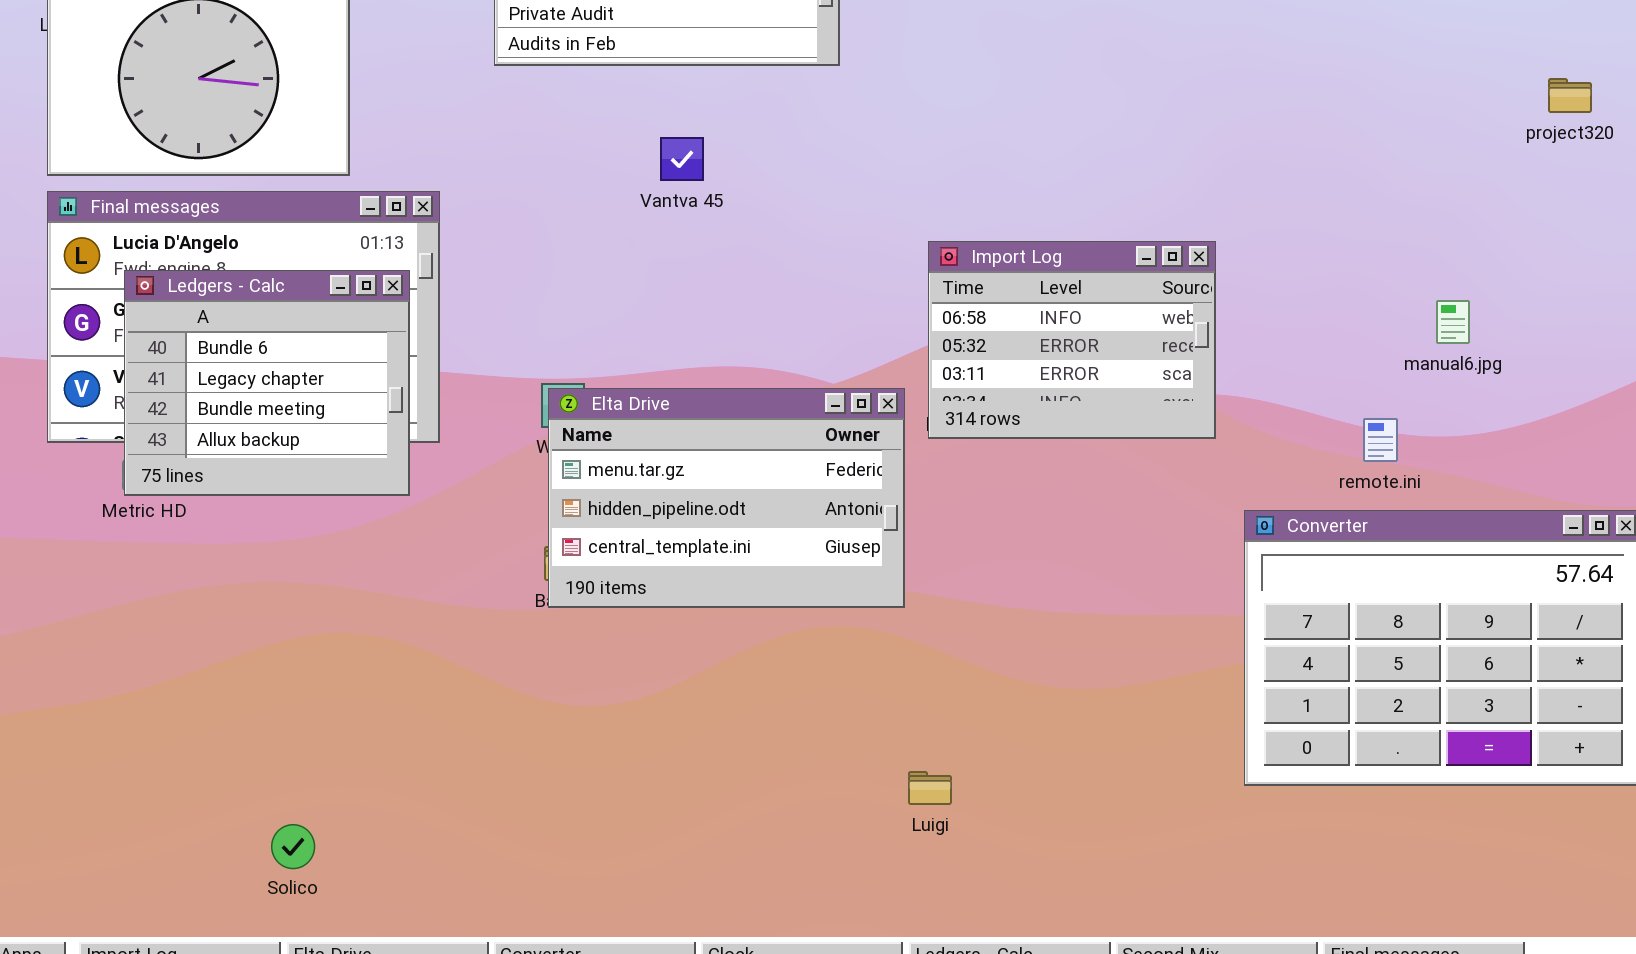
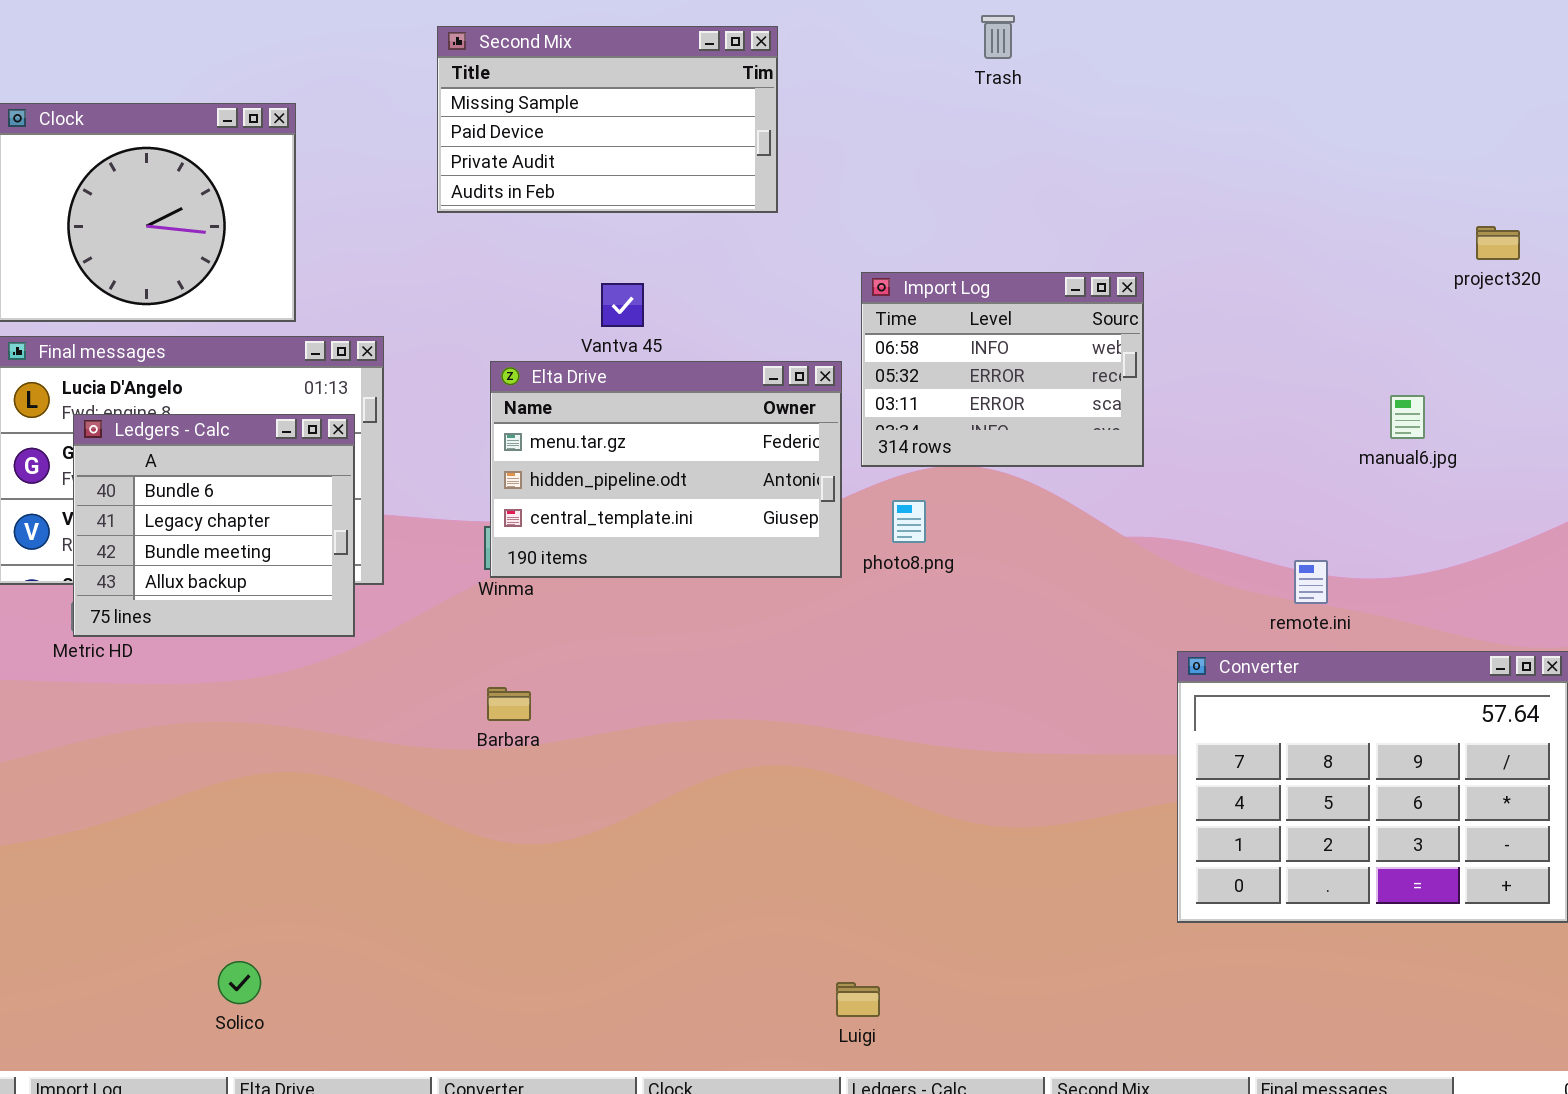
Import Log: [928,241,1216,439] -> [861,272,1144,467], moved
manual6.jpg: [1436,300,1470,344] -> [1390,395,1425,439], moved
Elta Drive: [548,388,905,608] -> [490,361,842,578], moved
Luigi: [908,771,952,805] -> [836,982,880,1017], moved

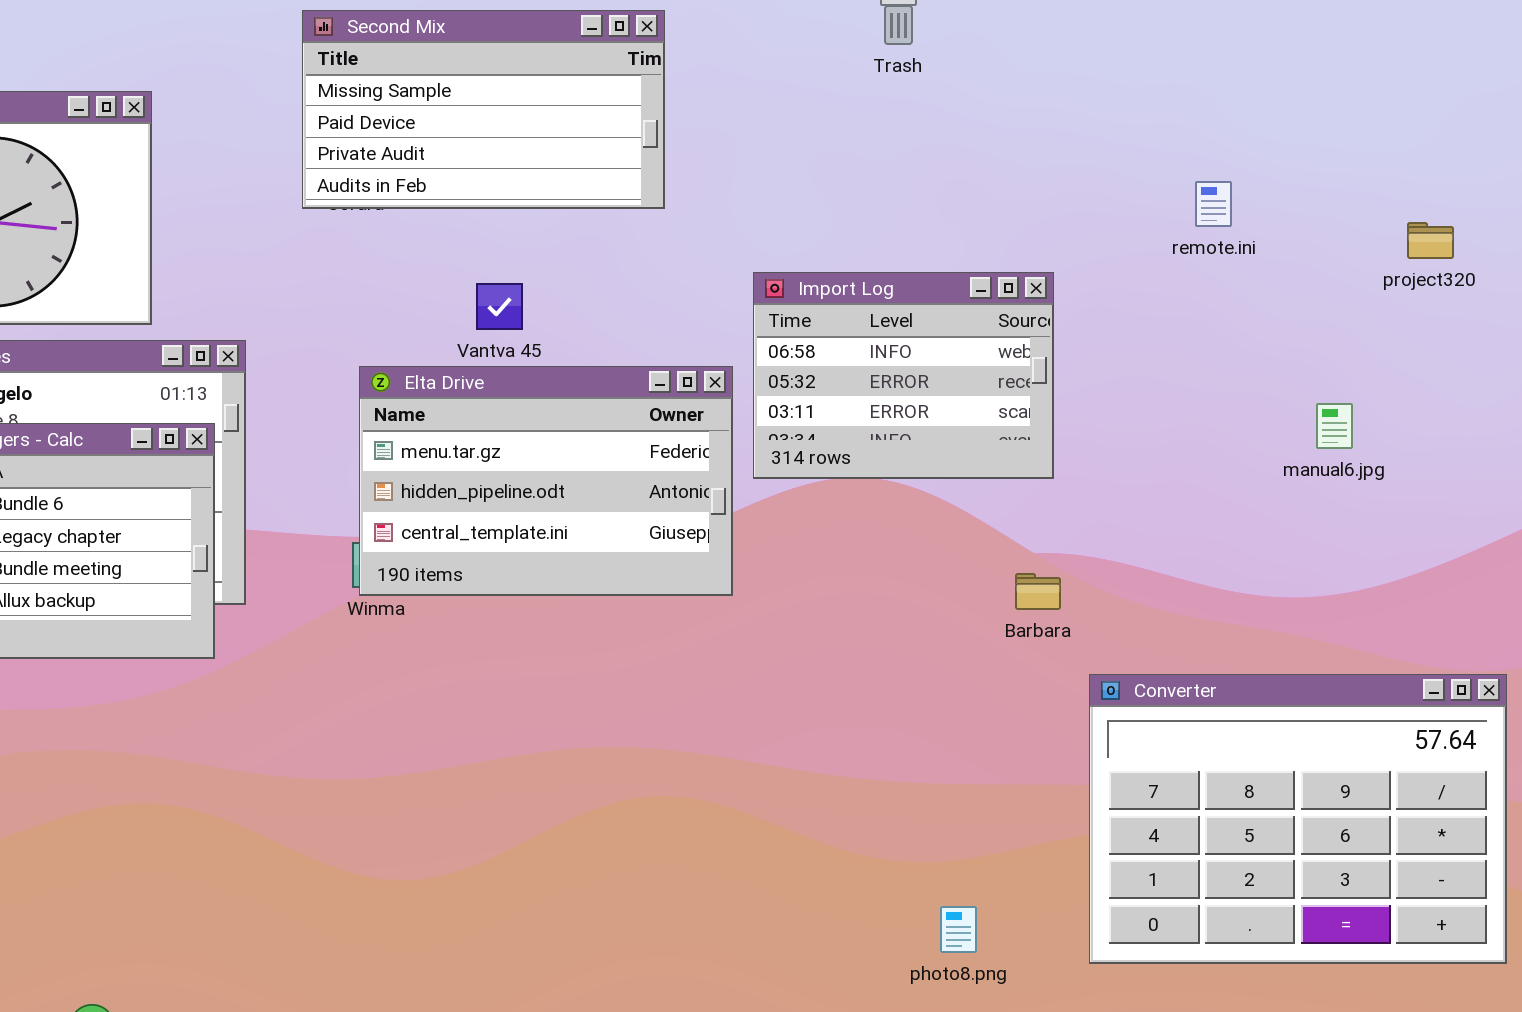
photo8.png: [892,500,926,543] -> [940,906,977,953], moved
remote.ini: [1294,560,1328,604] -> [1195,181,1232,227], moved
Barbara: [487,687,531,721] -> [1015,573,1061,610], moved

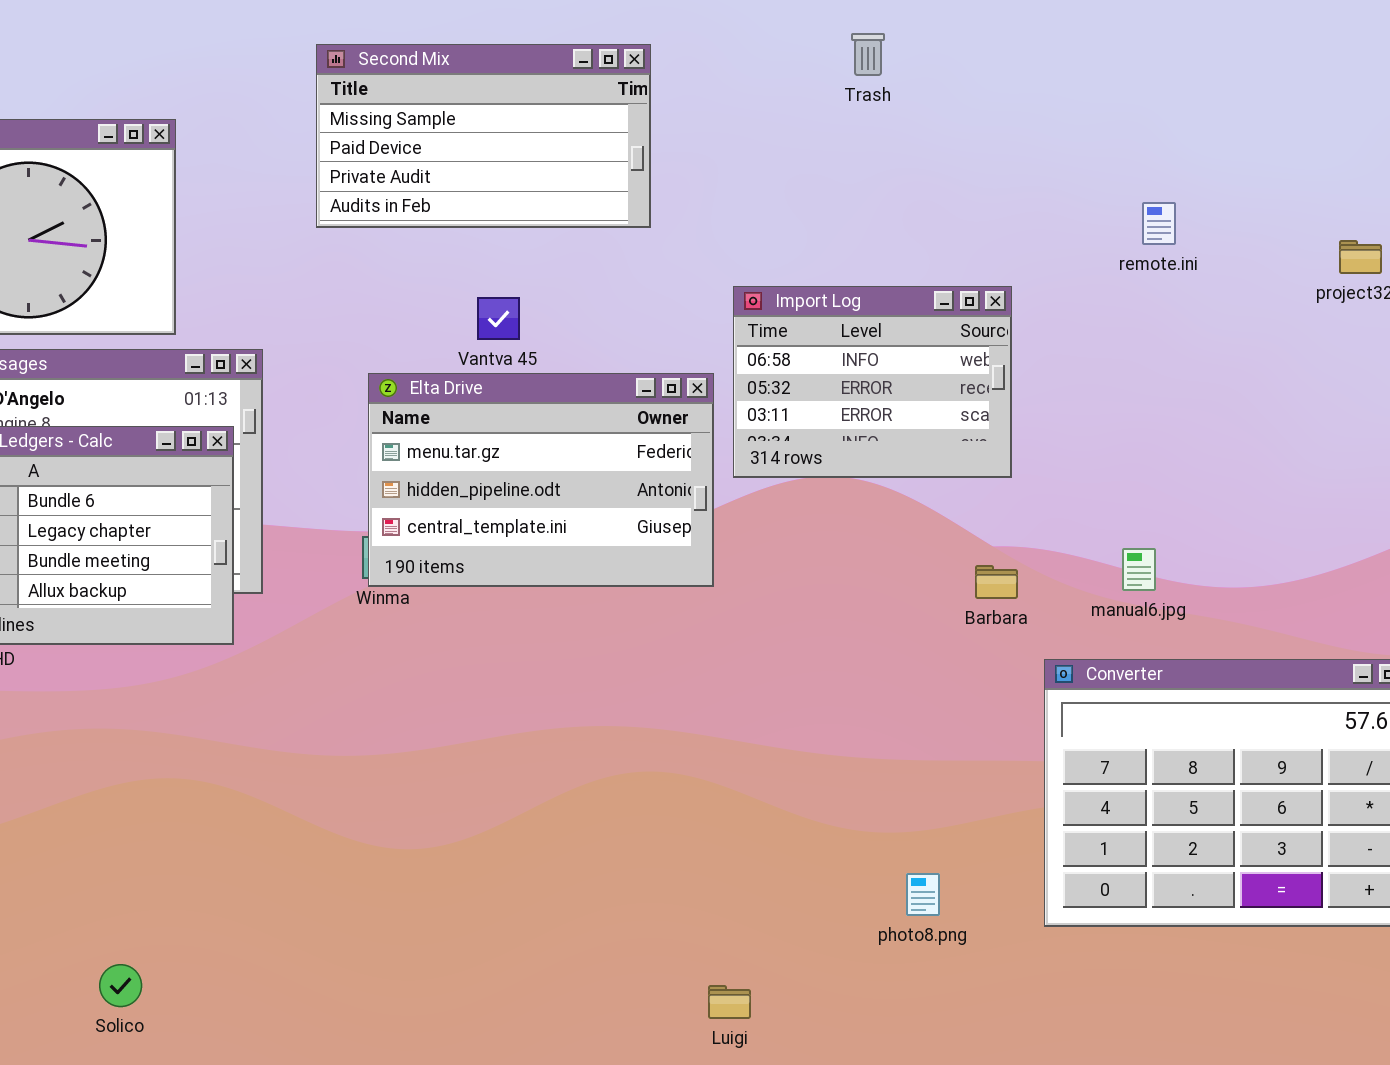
manual6.jpg: [1316,403,1353,449] -> [1122,548,1156,591], moved

